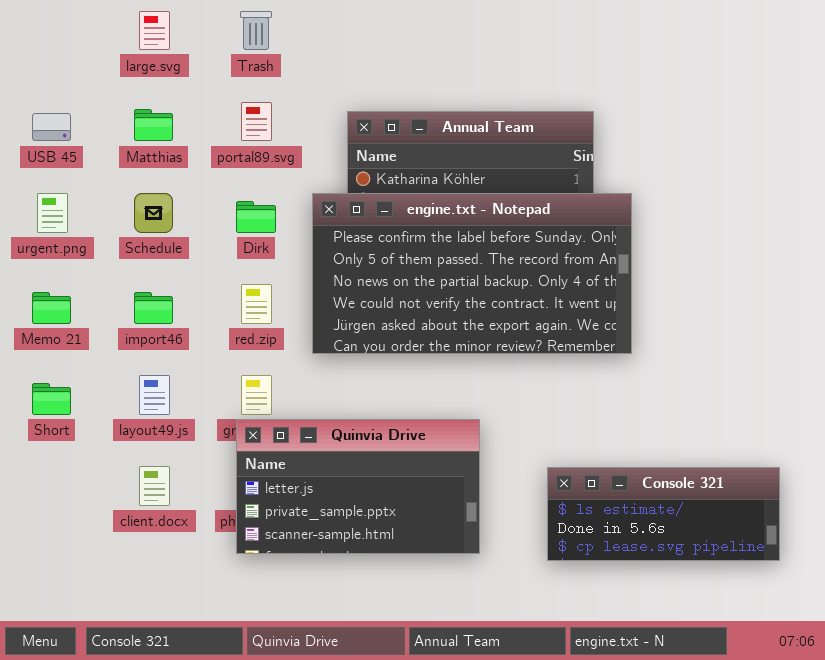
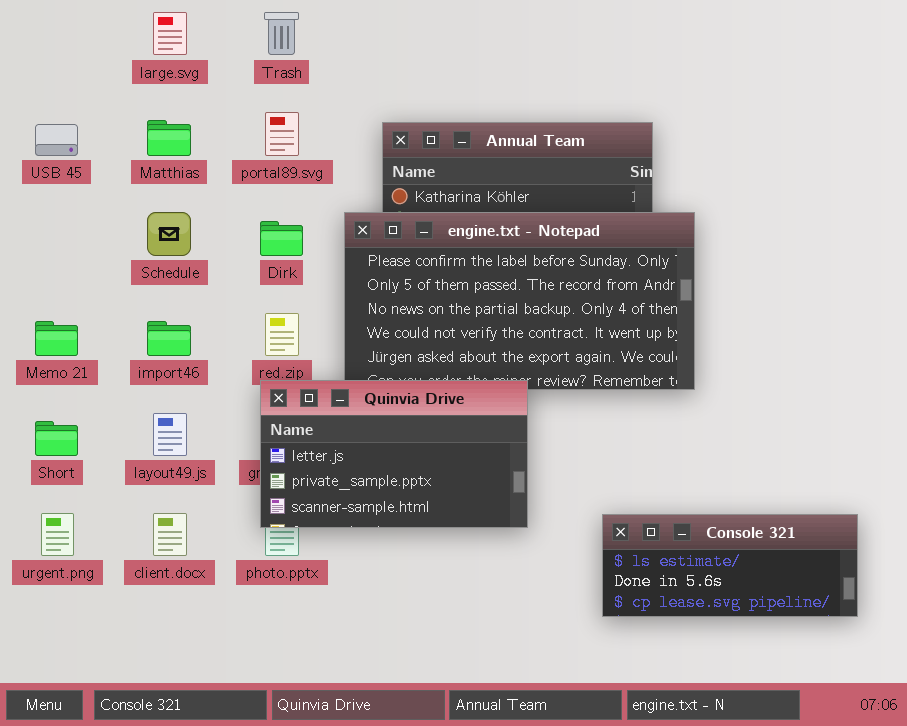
urgent.png: [37,193,68,233] -> [41,513,74,556], moved
Quinvia Drive: [236,419,480,554] -> [260,380,528,528], moved

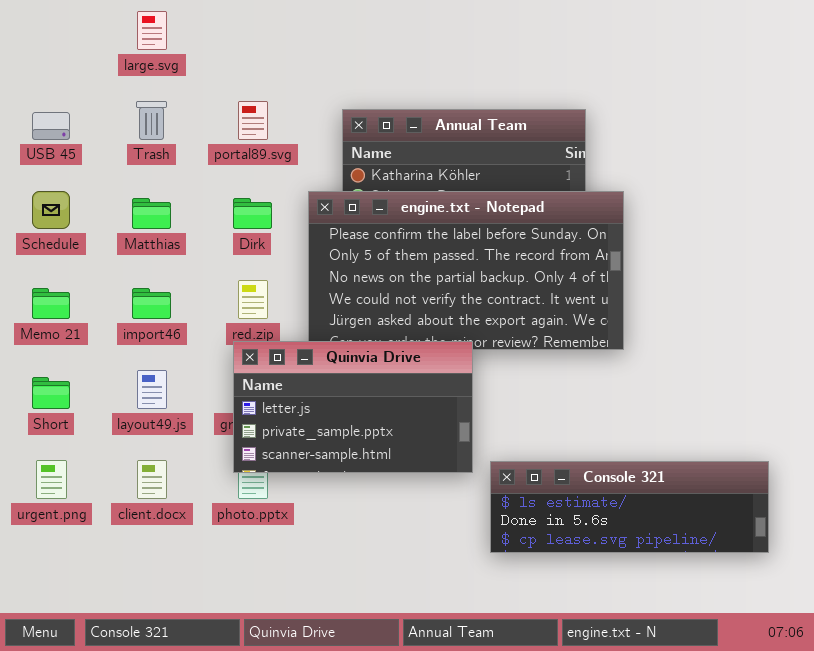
Trash: [264,12,299,55] -> [136,101,167,140], moved
Matthias: [147,120,191,156] -> [132,198,171,229], moved
Schedule: [147,212,191,256] -> [32,191,70,229], moved
Console 321: [602,514,858,617] -> [490,461,769,553], resized

